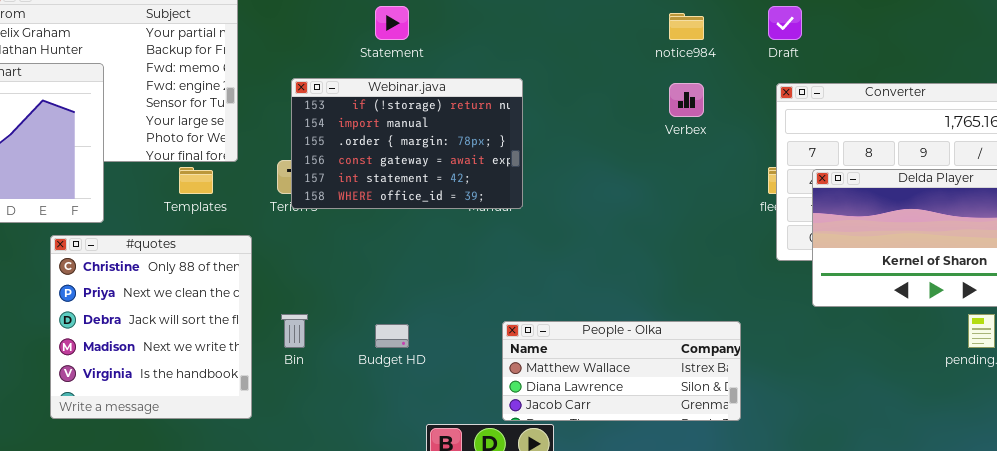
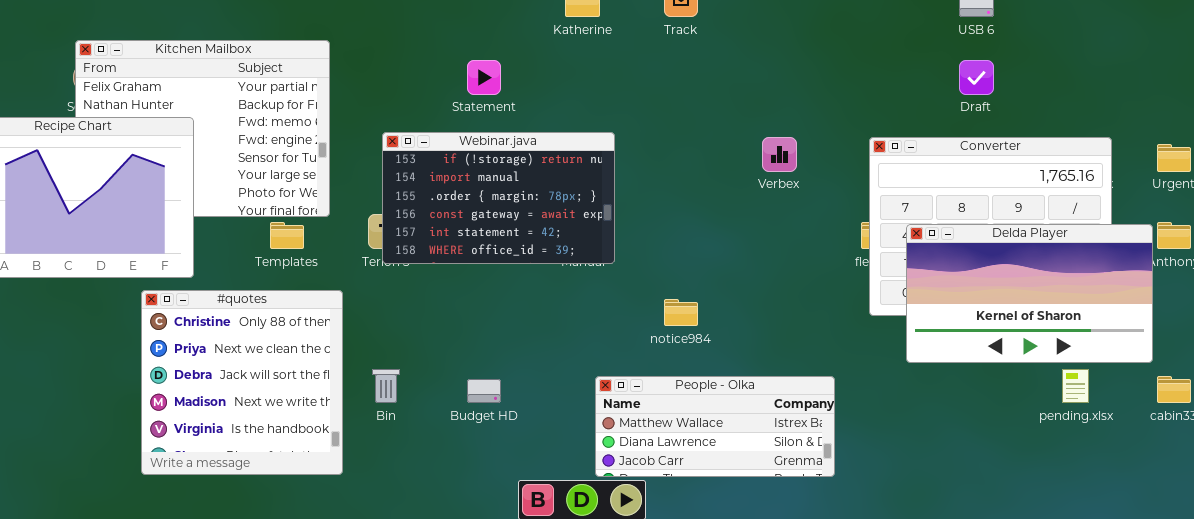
Draft: [768,6,802,40] -> [959,60,994,95], moved
notice984: [669,13,704,40] -> [664,299,698,326], moved

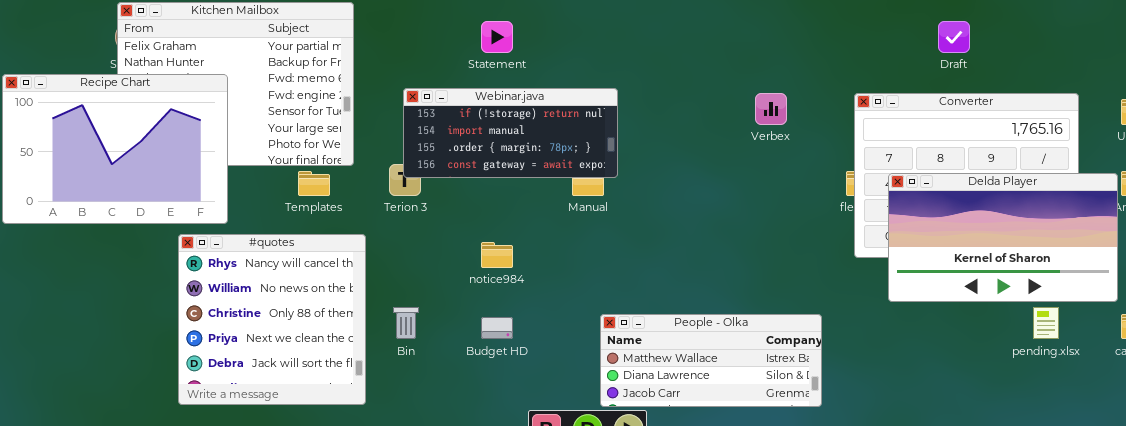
Webinar.java: [382,132,615,264] -> [403,88,618,178], resized
#quotes: [141,290,343,475] -> [178,234,366,405], scrolled up 2 rows
notice984: [664,299,698,326] -> [481,242,513,268], moved

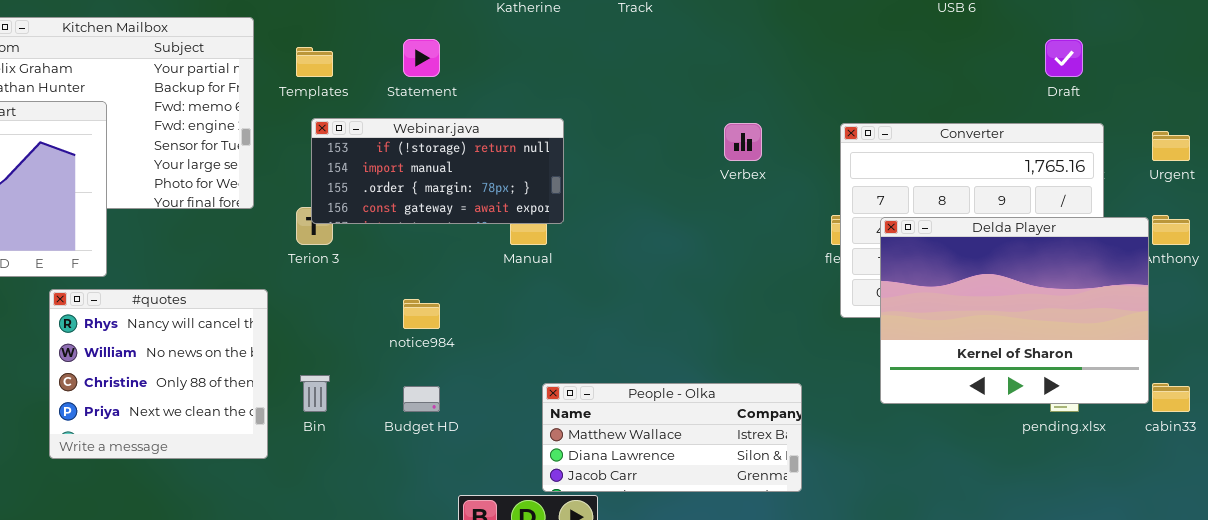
Draft: [938,21,970,53] -> [1045,39,1083,77], moved
Templates: [298,171,330,196] -> [296,47,333,77], moved
Delda Player: [888,173,1118,302] -> [880,217,1149,404], resized
#quotes: [178,234,366,405] -> [49,289,268,459], resized

